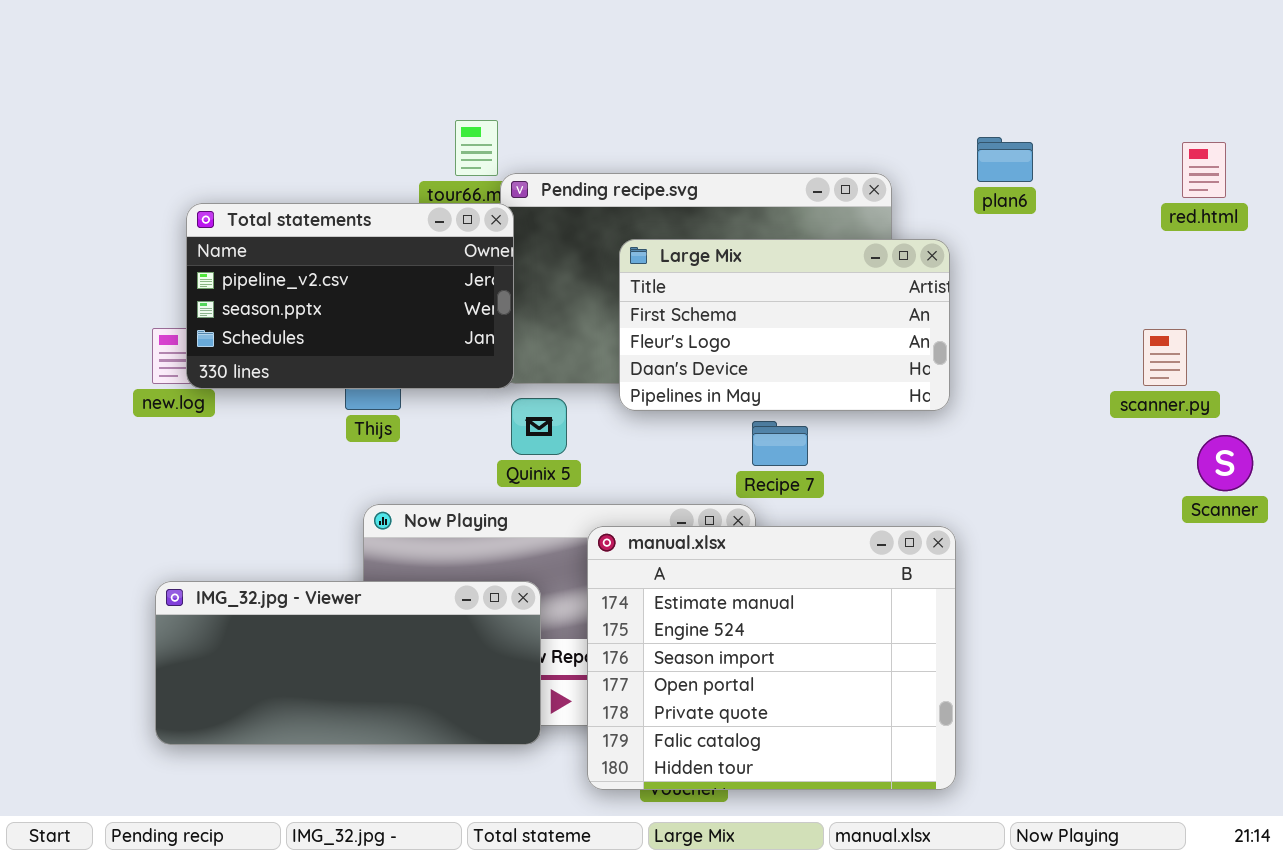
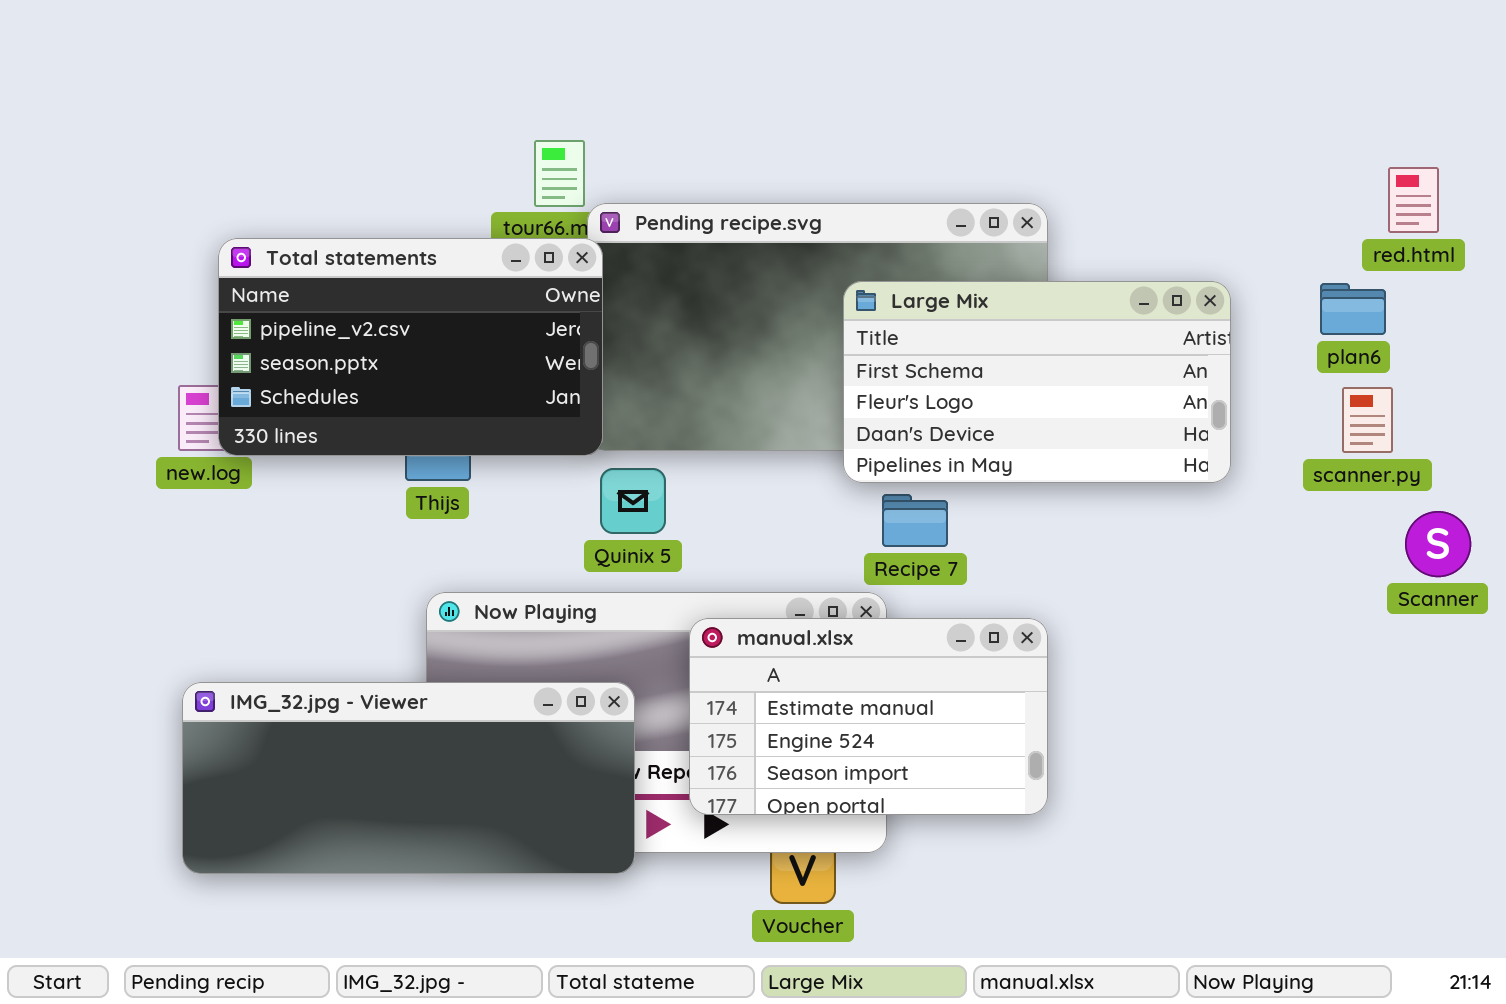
plan6: [977,137,1033,182] -> [1320,283,1386,335], moved
Large Mix: [619,239,950,411] -> [843,281,1231,483], moved
manual.xlsx: [587,526,956,790] -> [689,618,1048,815], resized

